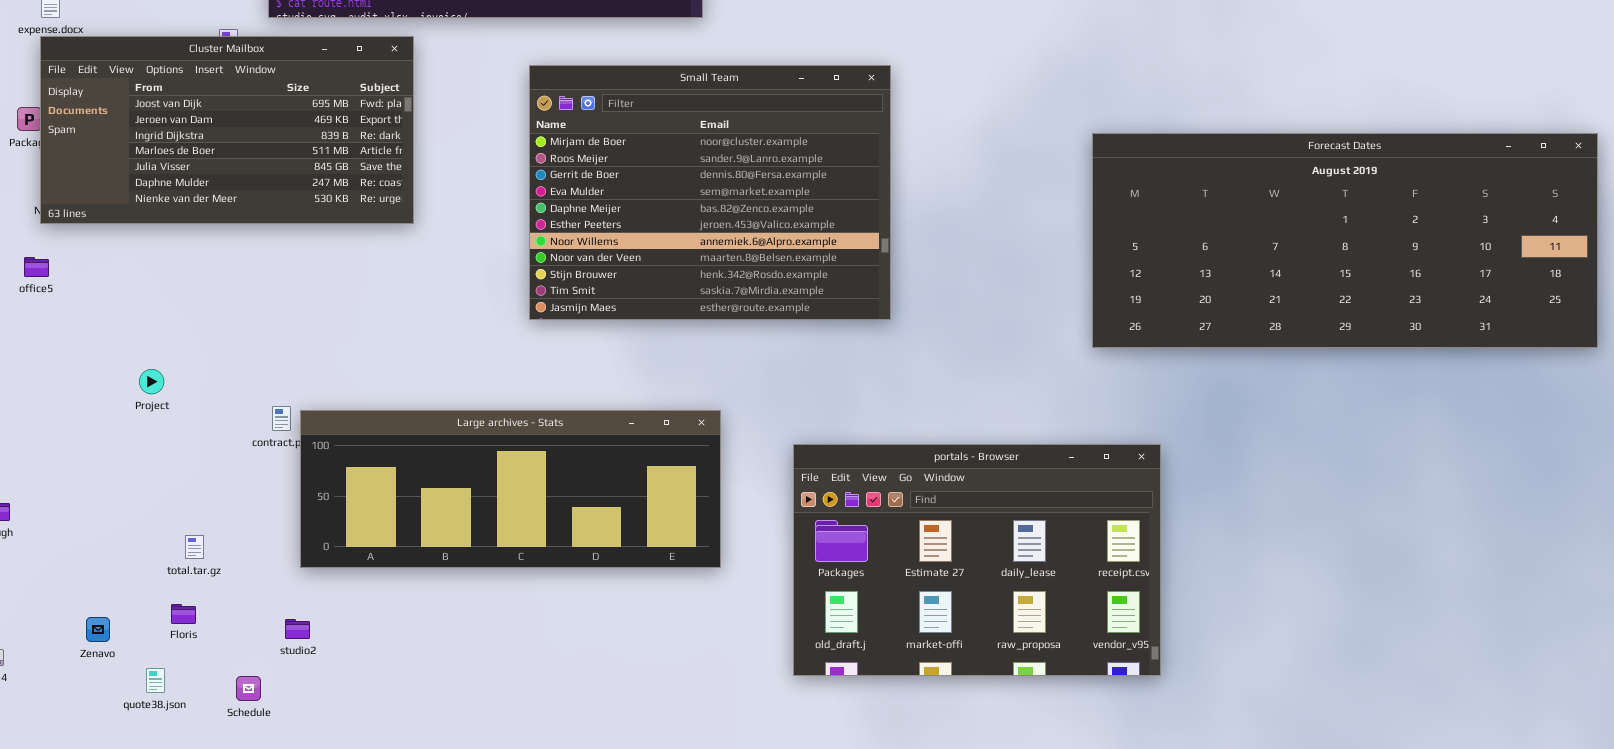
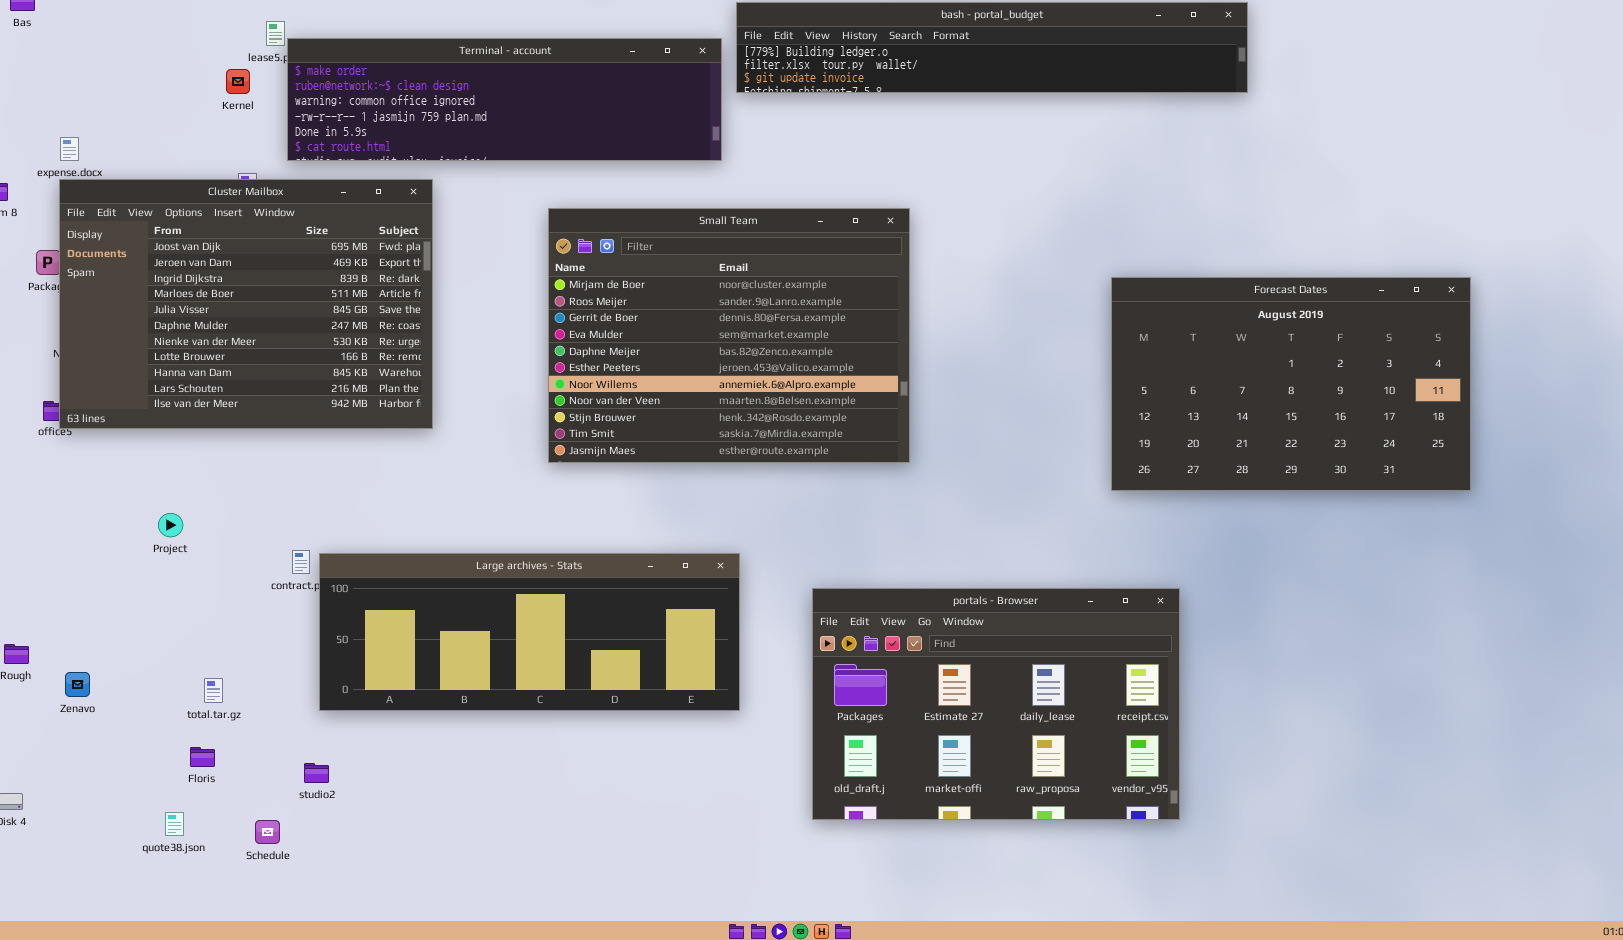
Cluster Mailbox: [40,36,414,224] -> [59,179,433,429], resized
Forecast Dates: [1092,133,1598,348] -> [1111,277,1471,491], resized
Zenavo: [86,617,110,642] -> [65,672,90,697], moved

